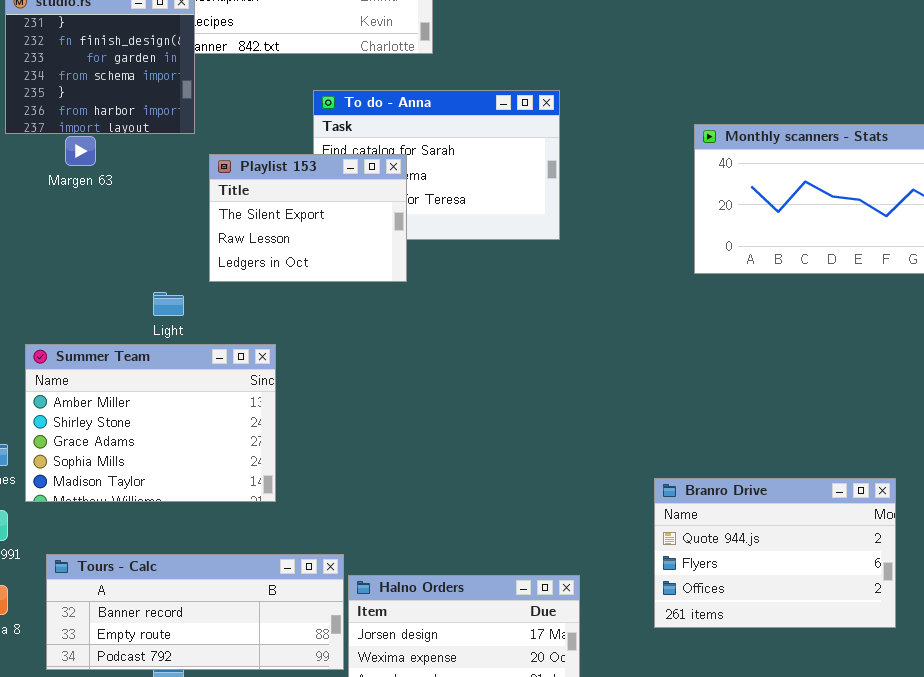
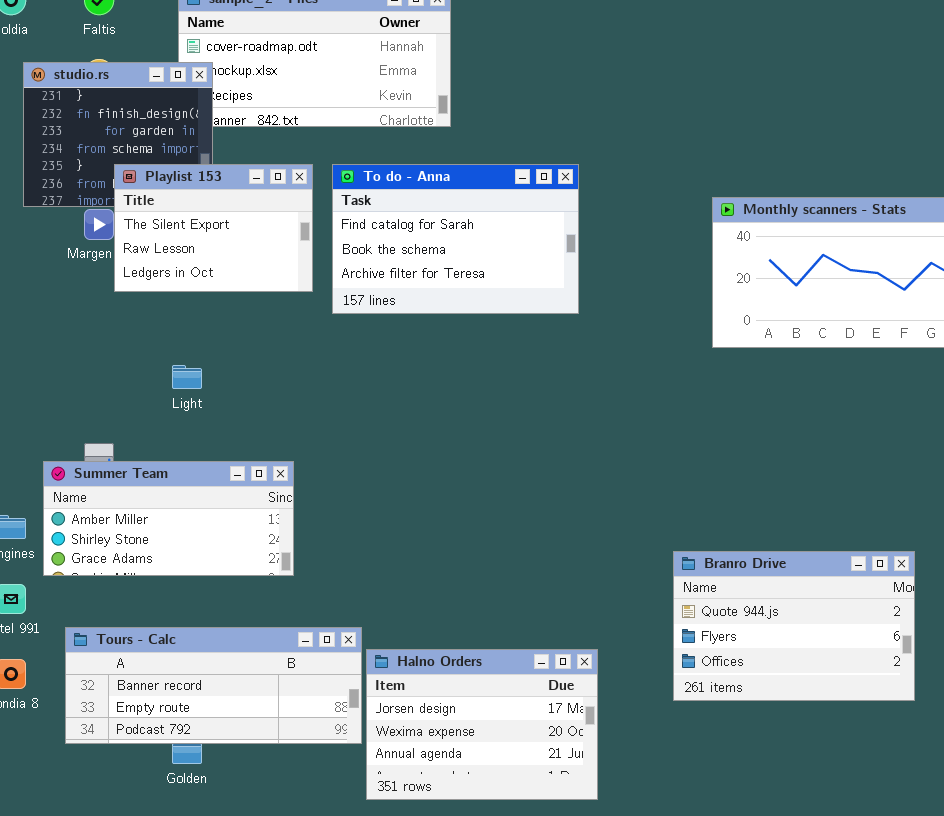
Playlist 153: [209,154,407,282] -> [114,164,313,292], moved
Summer Team: [25,344,276,502] -> [43,461,294,576], resized

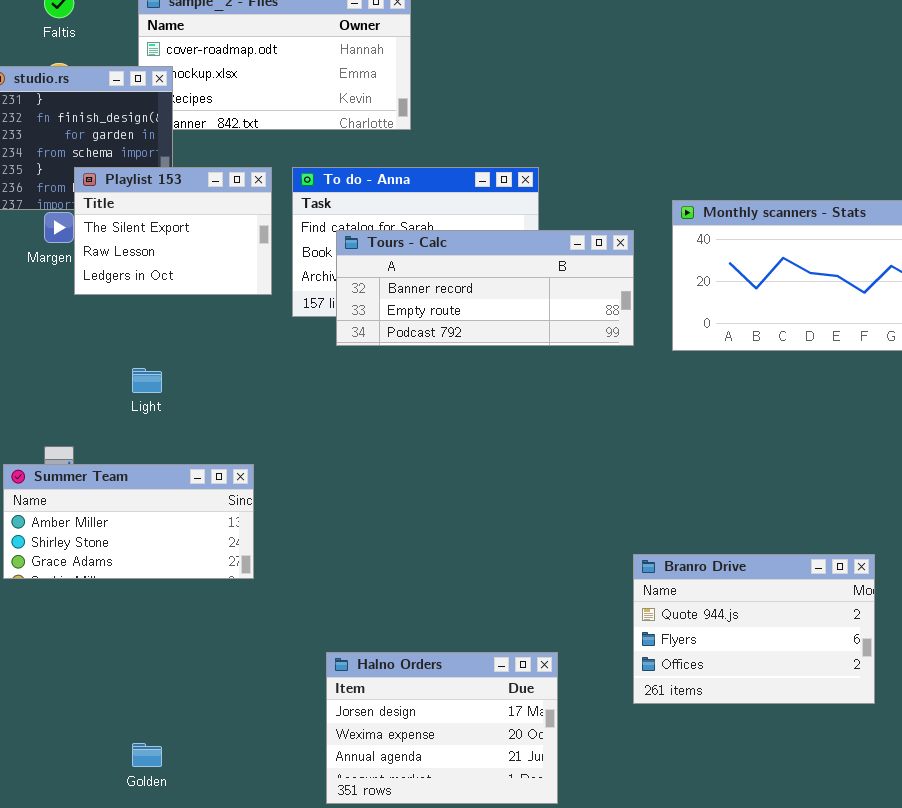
Tours - Calc: [65,627,362,744] -> [336,230,634,346], moved

